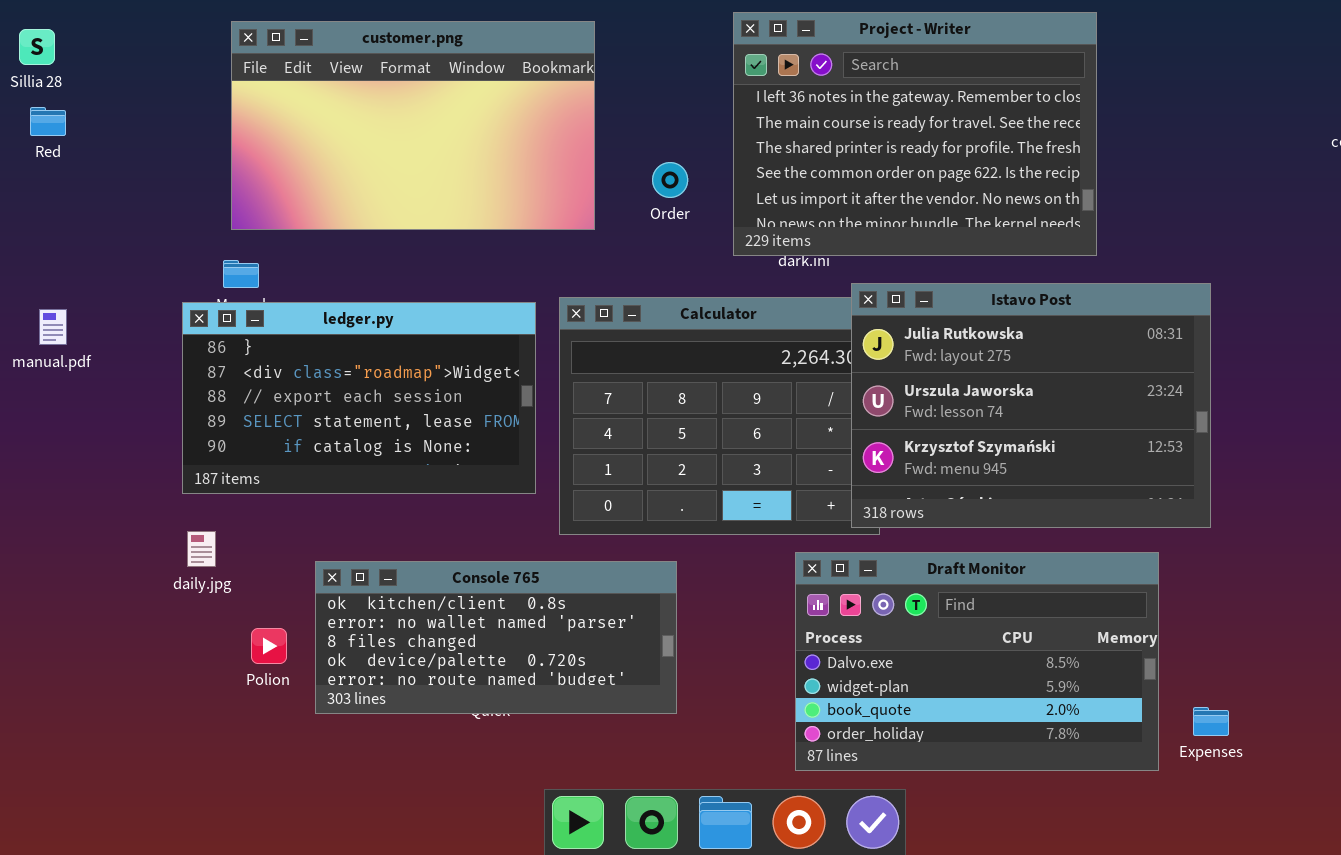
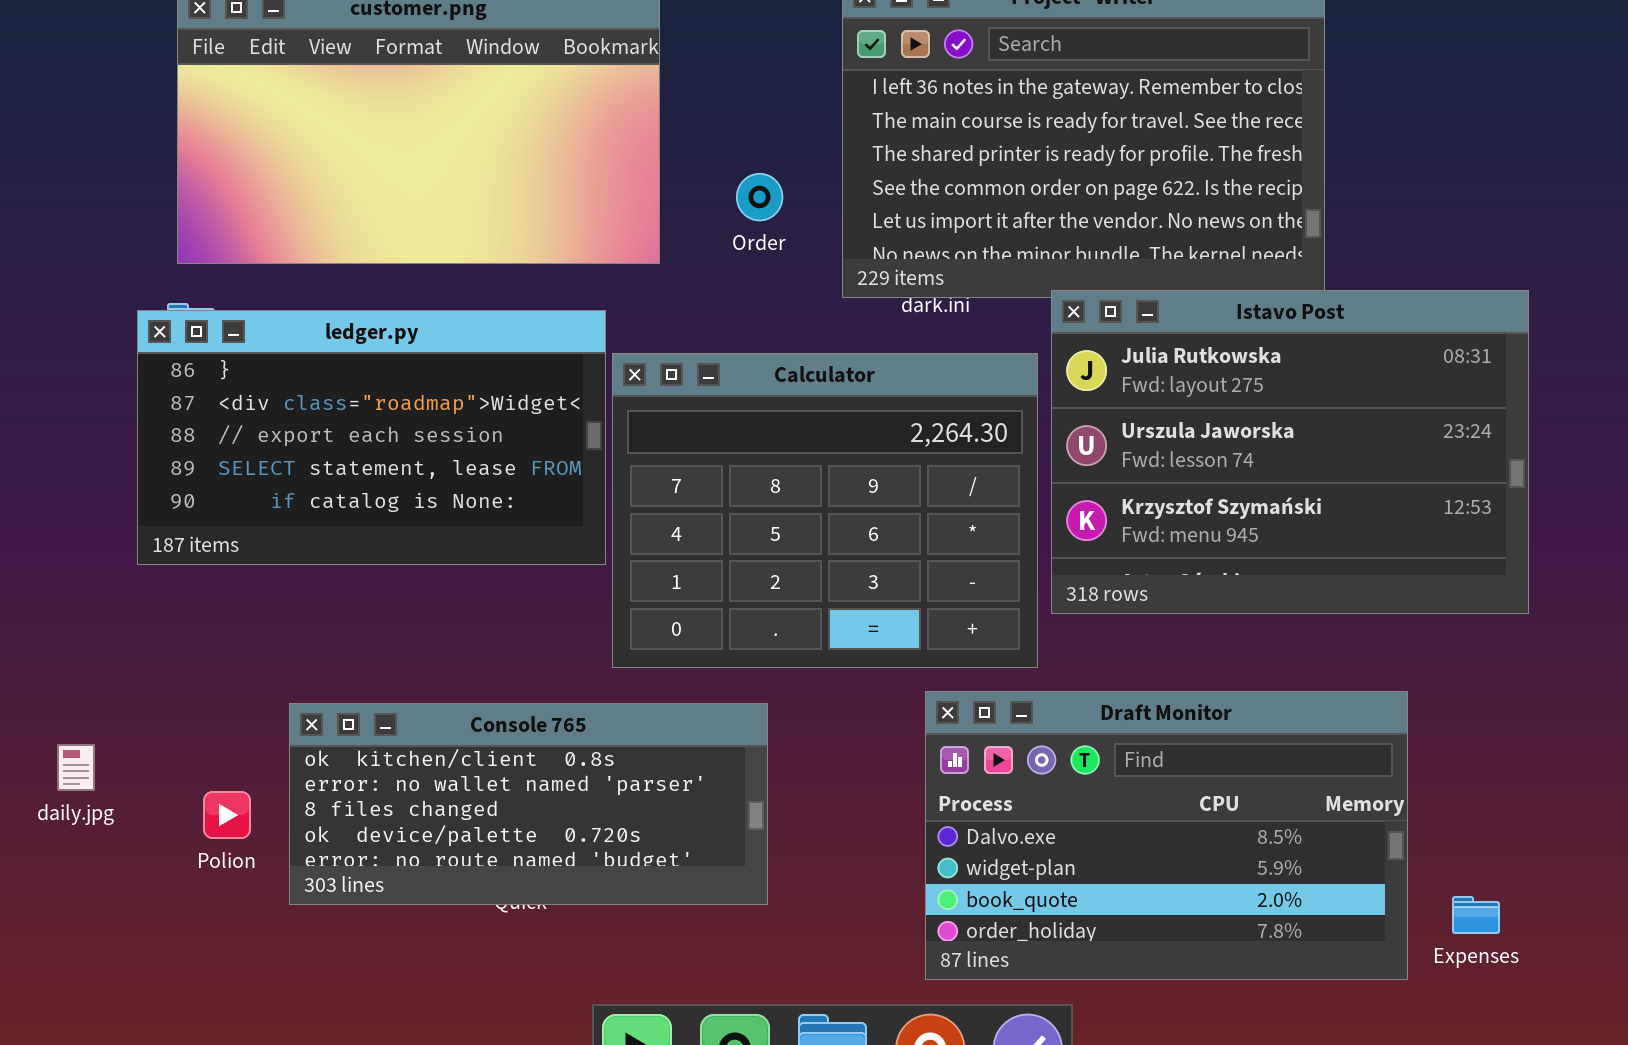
Istavo Post: [851,283,1211,528] -> [1051,290,1529,614], moved
ledger.py: [182,302,536,494] -> [137,310,606,565], moved
daily.jpg: [187,531,216,567] -> [57,744,95,791], moved

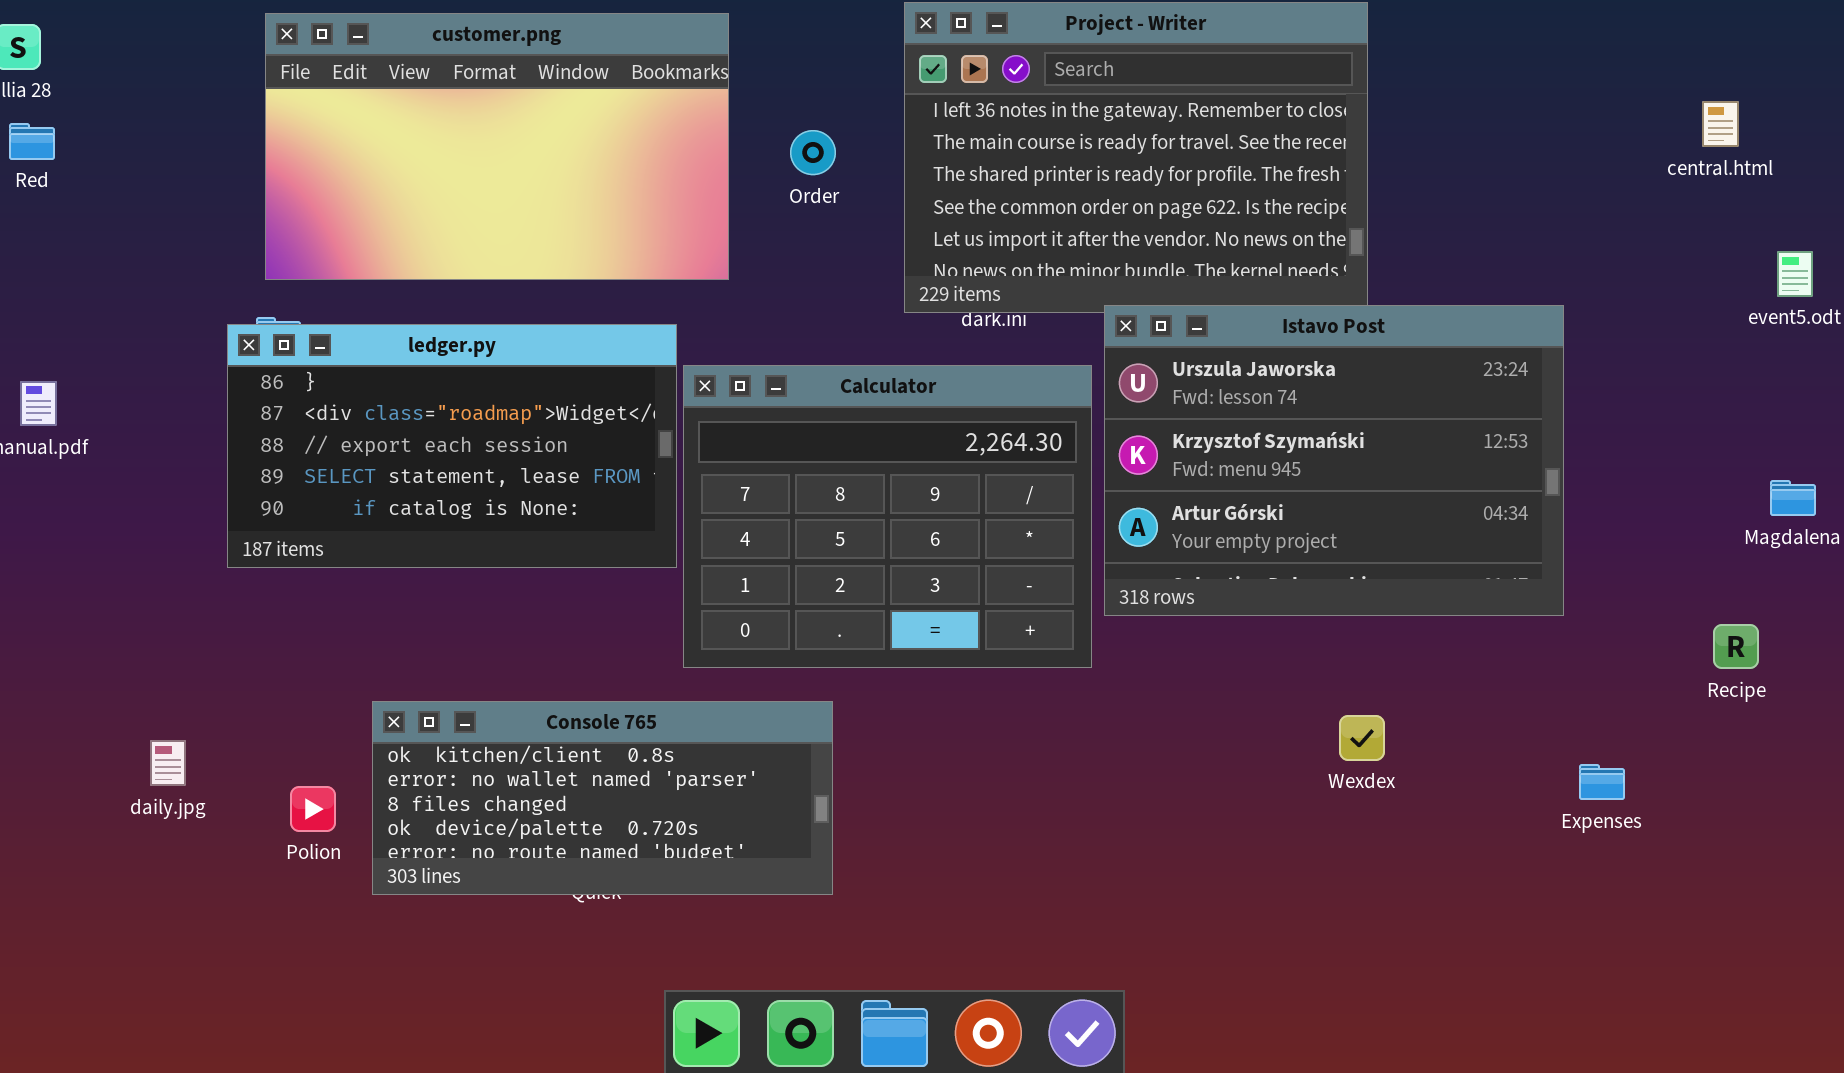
Order: [736,173,783,221] -> [790,130,836,175], moved
Istavo Post: [1051,290,1529,614] -> [1104,305,1564,616], scrolled down 1 row
Draft Monitor: [925,691,1408,980] -> none, closed
Expenses: [1452,896,1500,934] -> [1579,764,1625,800], moved

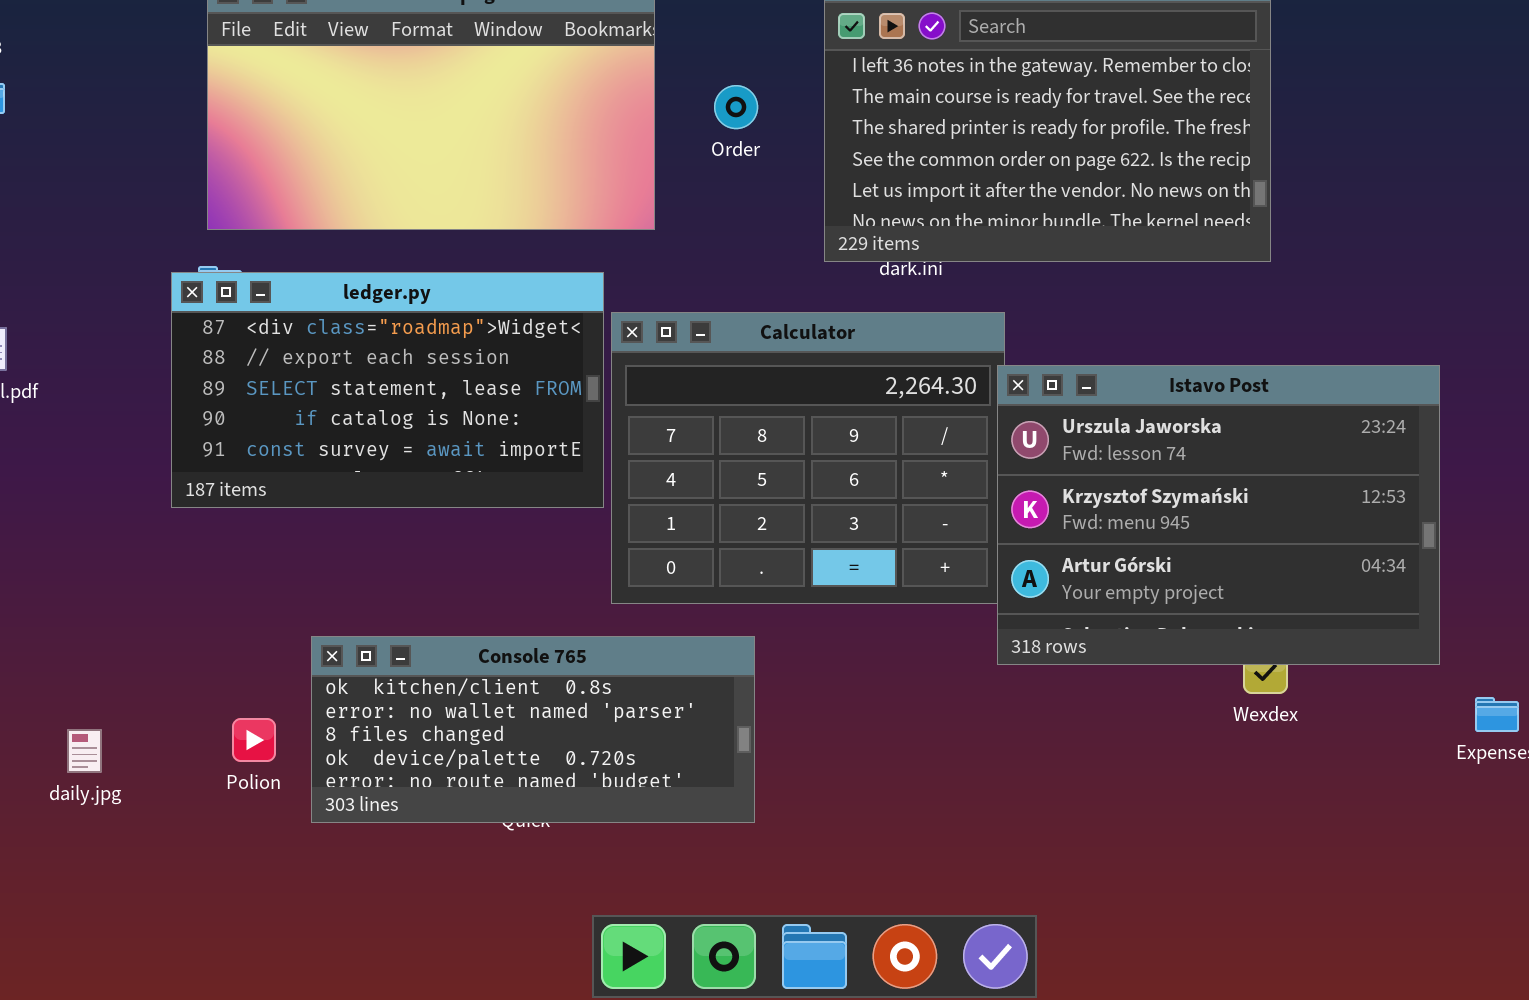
Istavo Post: [1104,305,1564,616] -> [997,365,1440,665], moved
ledger.py: [227,324,677,568] -> [171,272,604,508], scrolled down 1 row
daily.jpg: [150,740,186,786] -> [67,729,102,773], moved

